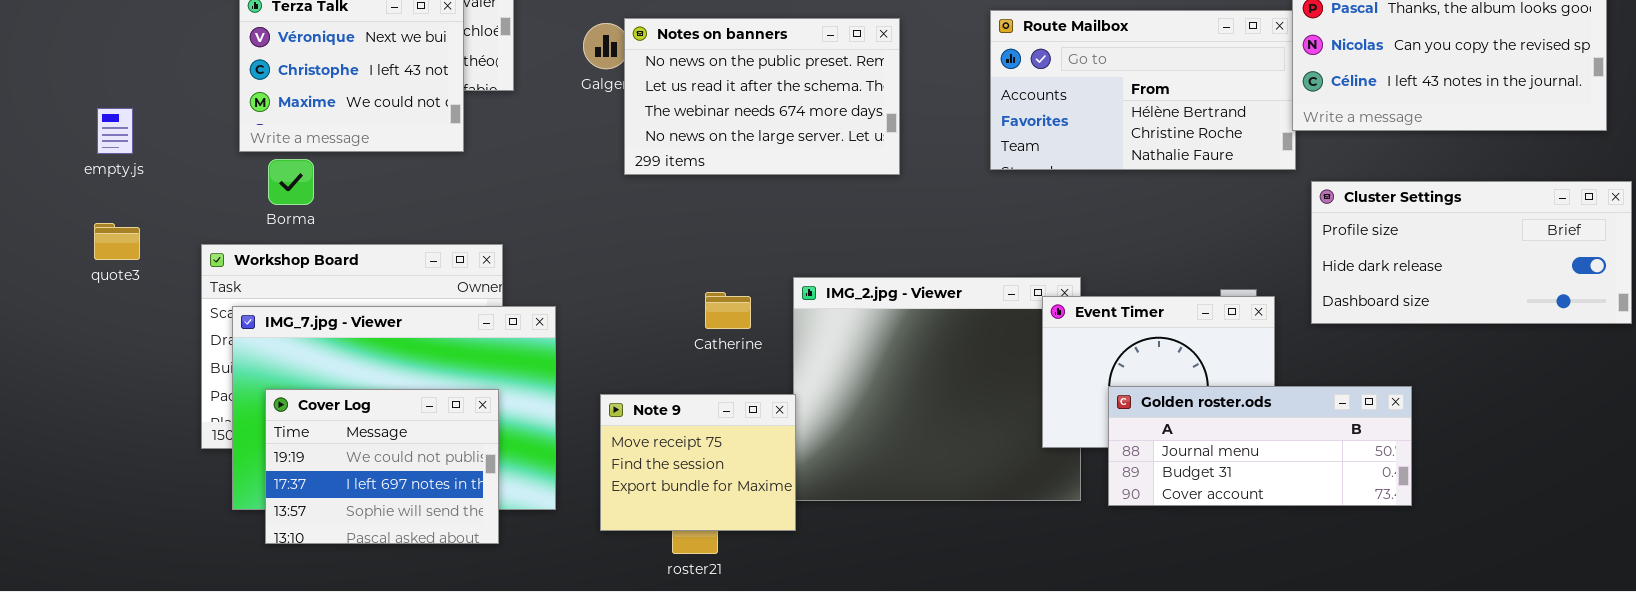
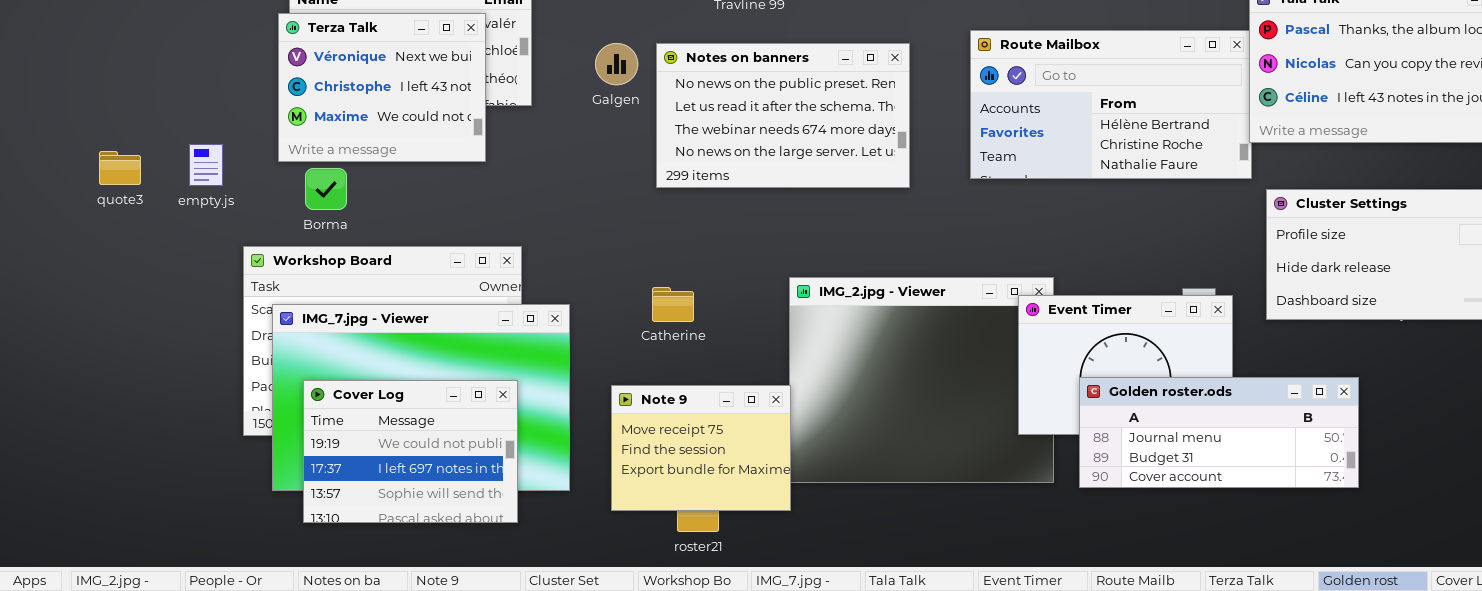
Notes on banners: [624,18,900,175] -> [656,43,910,188], moved
empty.js: [97,108,133,154] -> [189,144,223,186], moved
quote3: [94,223,140,260] -> [99,151,141,185], moved
Catherine: [705,292,751,329] -> [652,287,694,322], moved

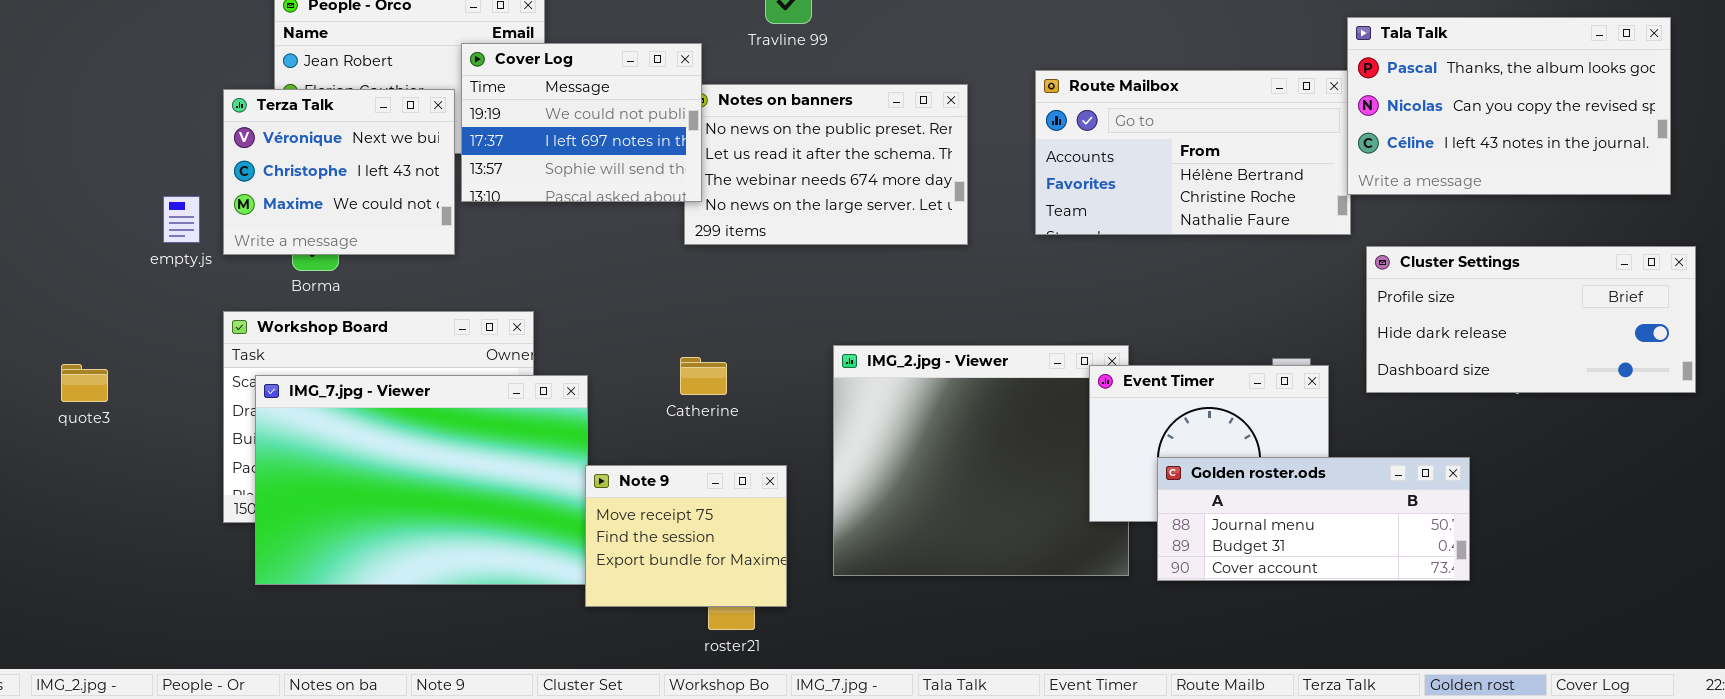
Terza Talk: [278,13,486,162] -> [223,89,455,255], moved
quote3: [99,151,141,185] -> [61,364,108,402], moved
Cover Log: [303,380,518,523] -> [461,43,702,202], moved
Note 9: [611,385,791,511] -> [585,465,787,607], moved

